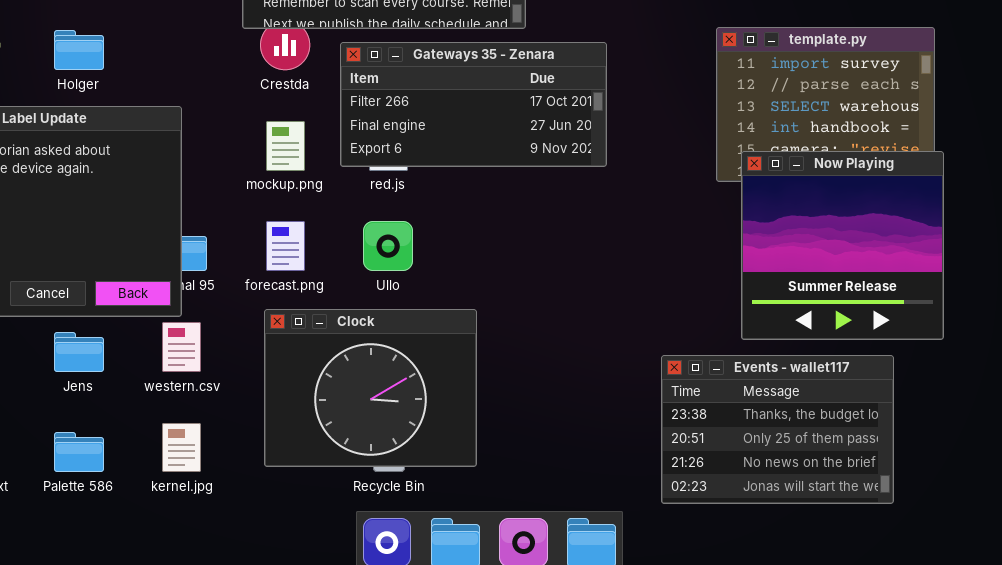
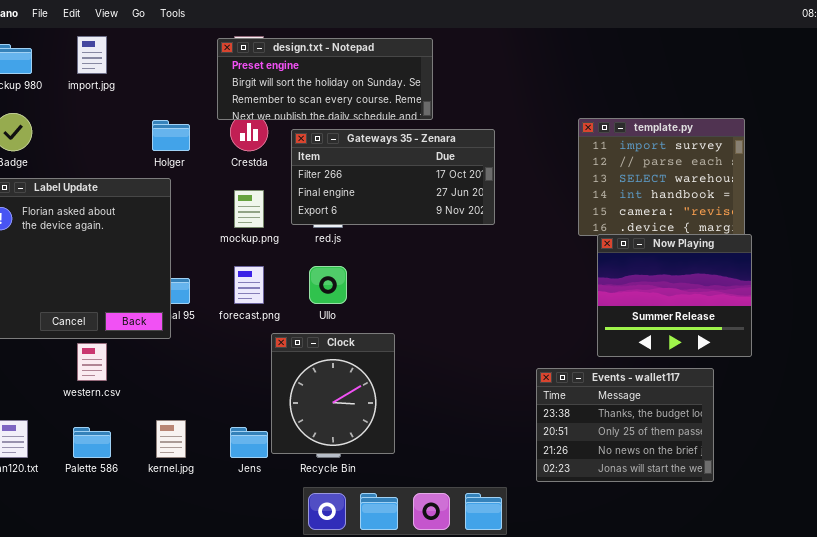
Holger: [54,30,104,70] -> [152,120,190,151], moved
Now Playing: [741,151,944,340] -> [597,234,752,357], resized
Clock: [264,309,477,467] -> [271,333,395,454], resized
western.csv: [162,322,201,372] -> [77,343,107,381], moved
Jens: [54,332,104,372] -> [230,427,268,458], moved

